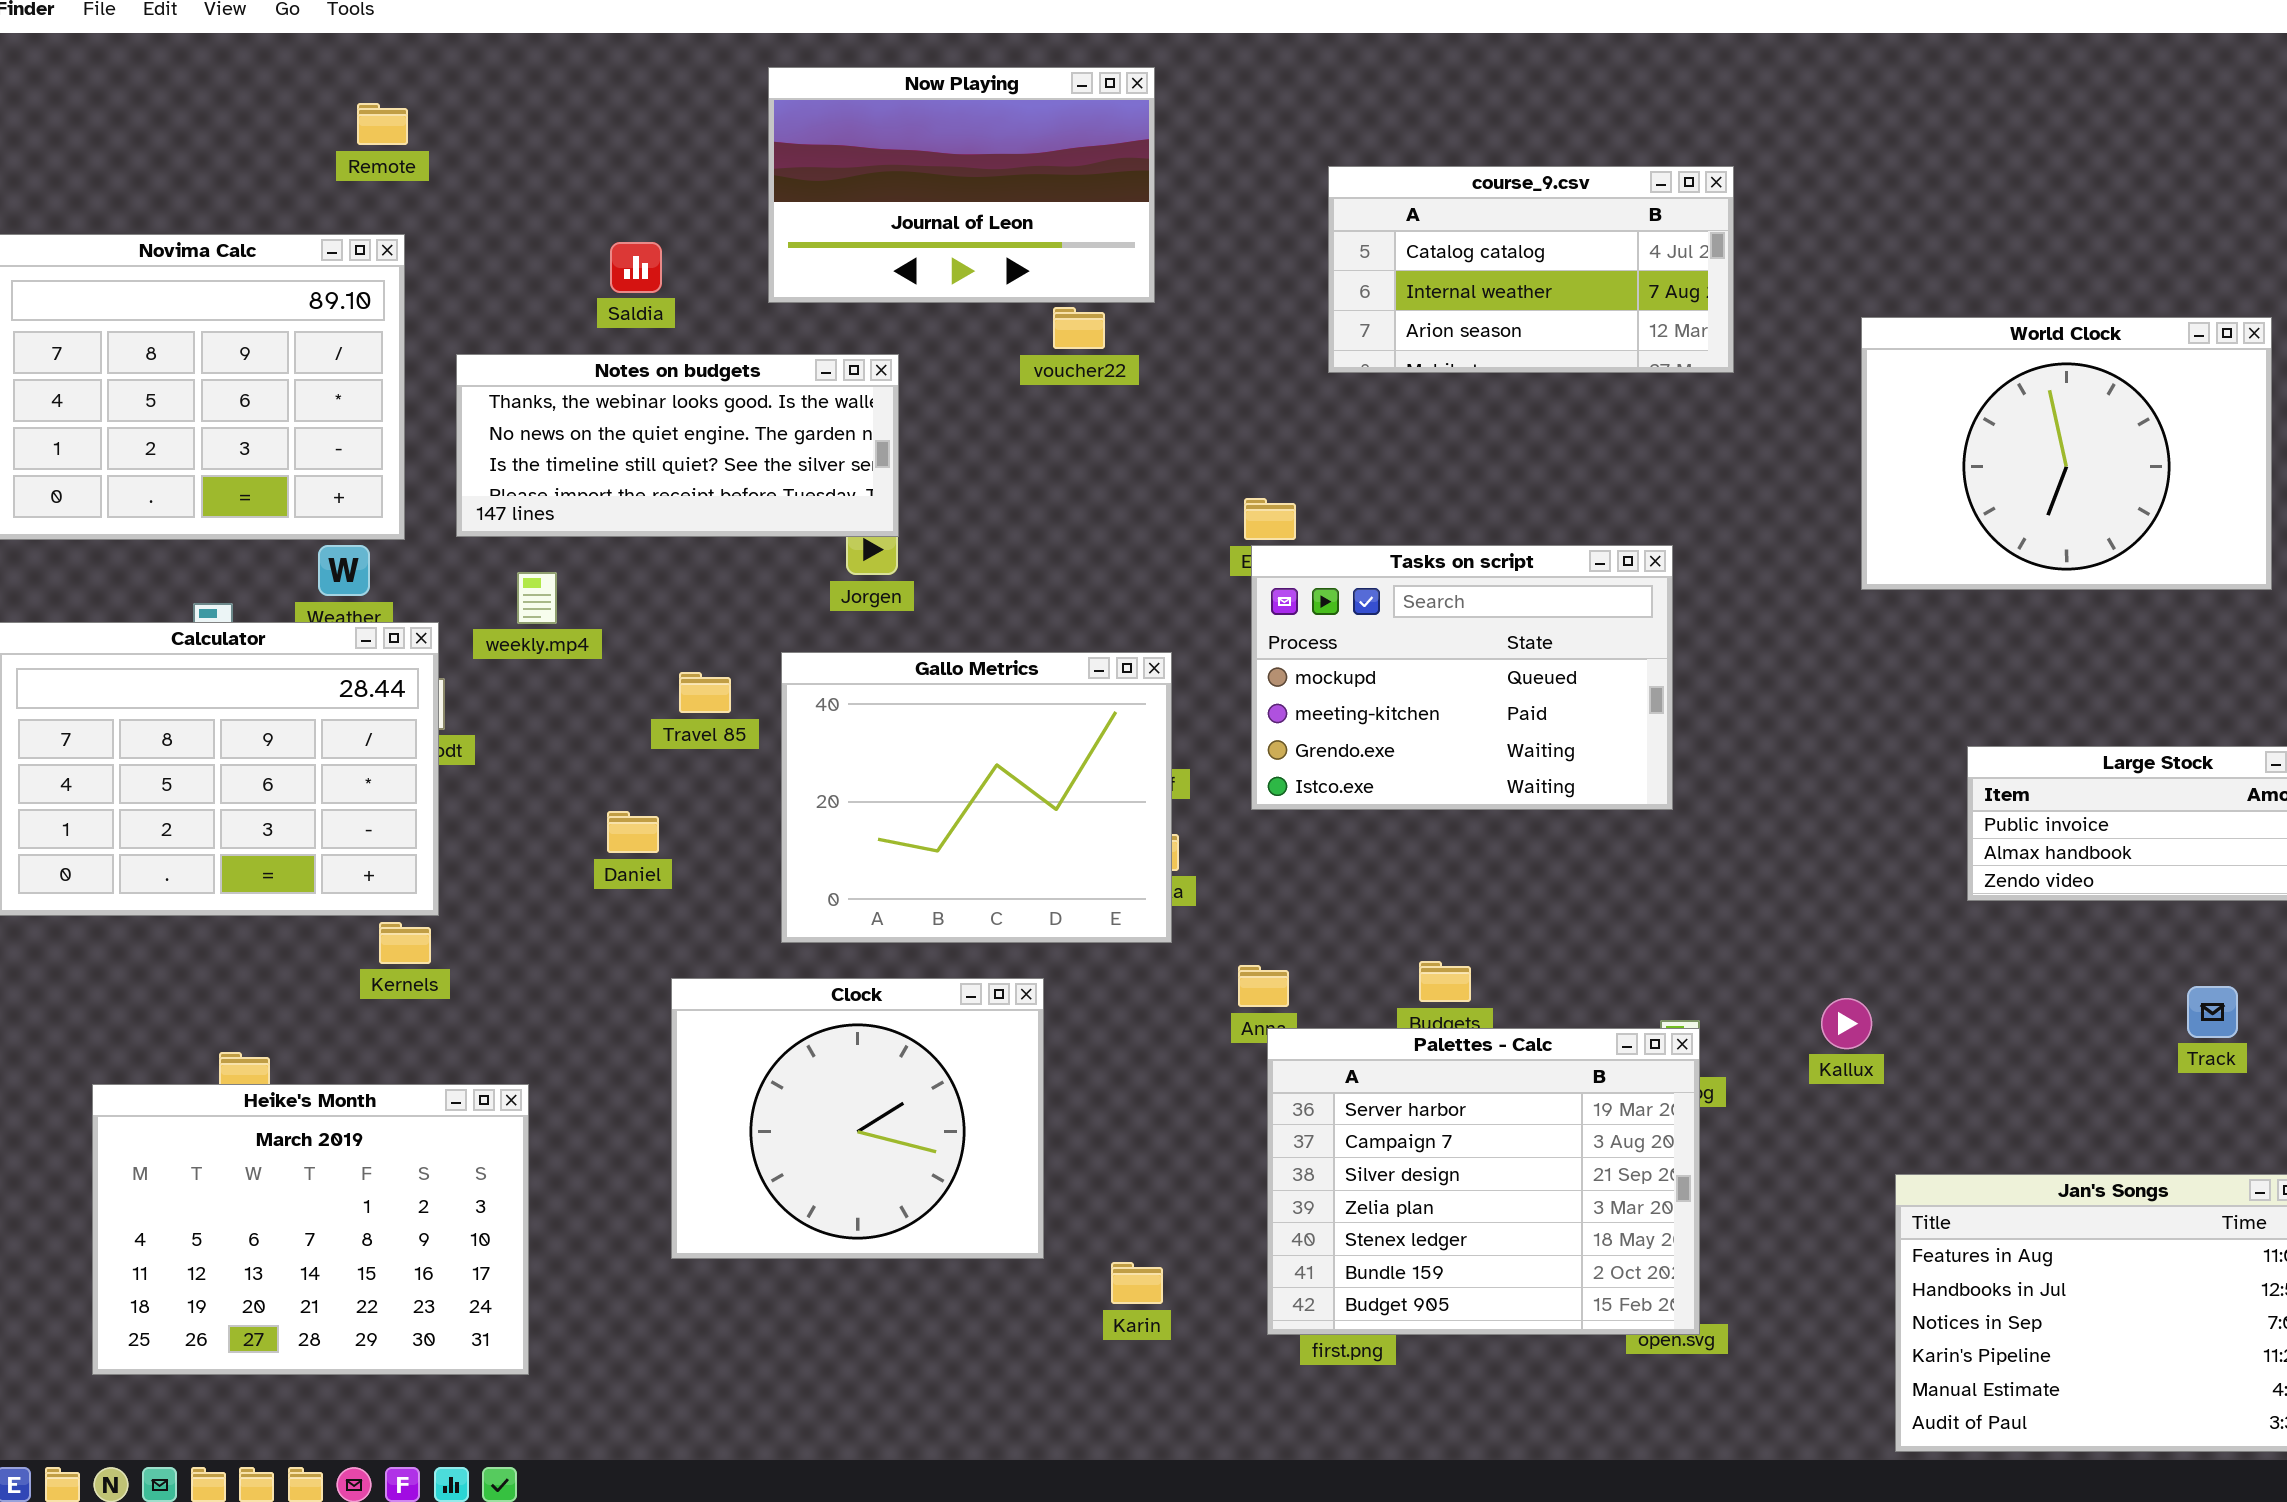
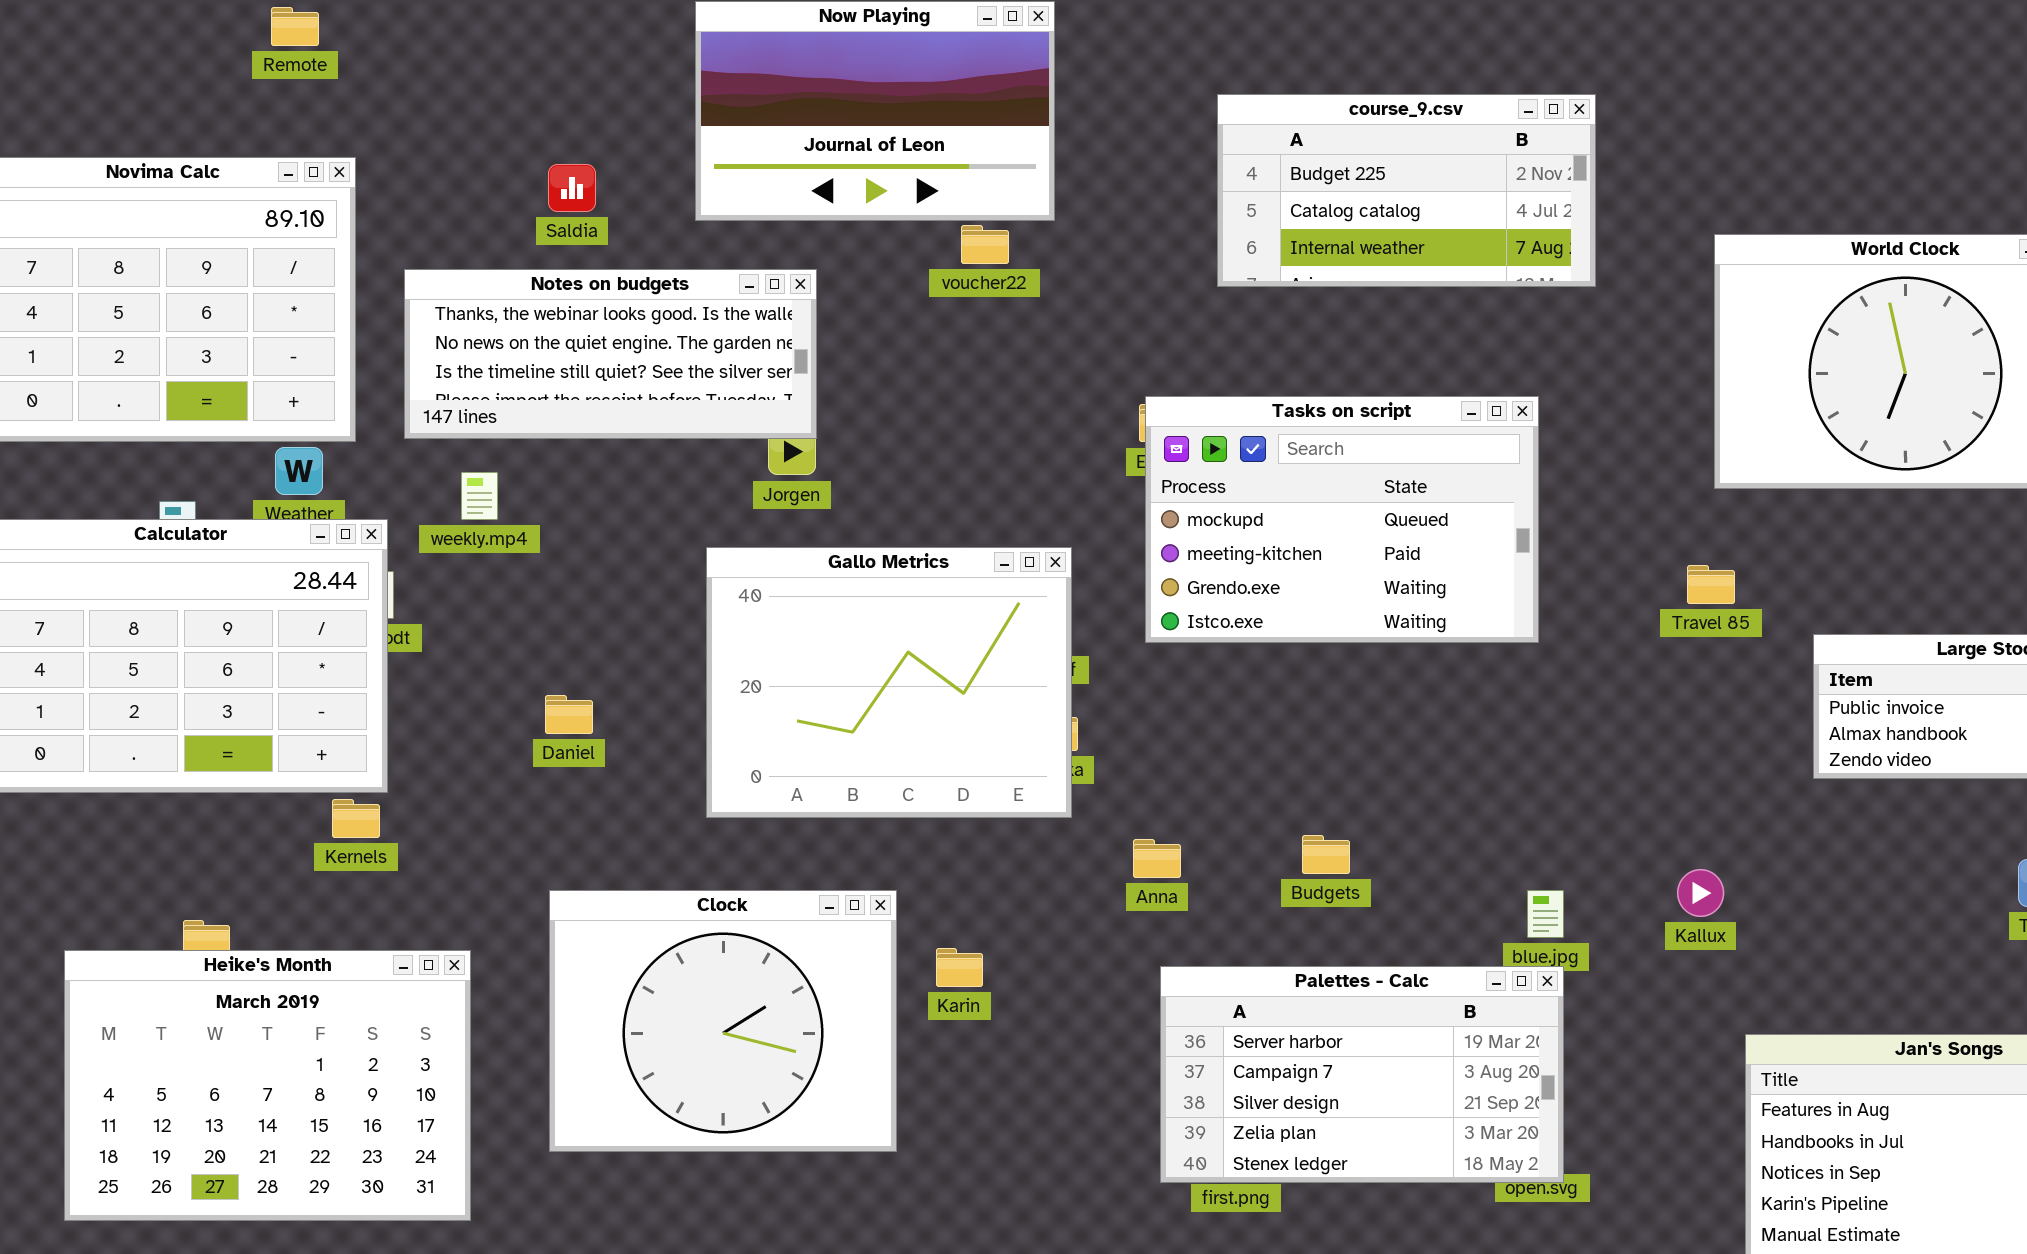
Remote: [357,103,408,145] -> [271,7,319,46], moved
course_9.csv: [1328,166,1734,373] -> [1217,94,1596,287], scrolled up 1 row
Tasks on script: [1251,545,1673,810] -> [1145,396,1539,643], moved
Travel 85: [679,672,731,713] -> [1687,565,1735,604], moved
Clock: [671,978,1044,1259] -> [549,890,897,1152], moved
Palettes - Calc: [1267,1028,1700,1335] -> [1160,966,1564,1183], resized
Karin: [1111,1262,1163,1304] -> [936,948,983,987], moved

